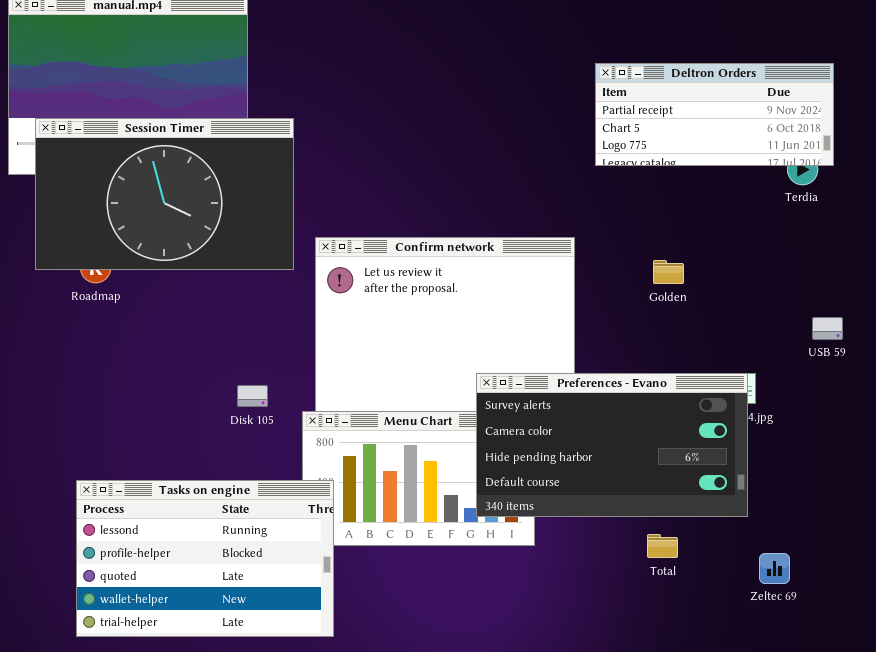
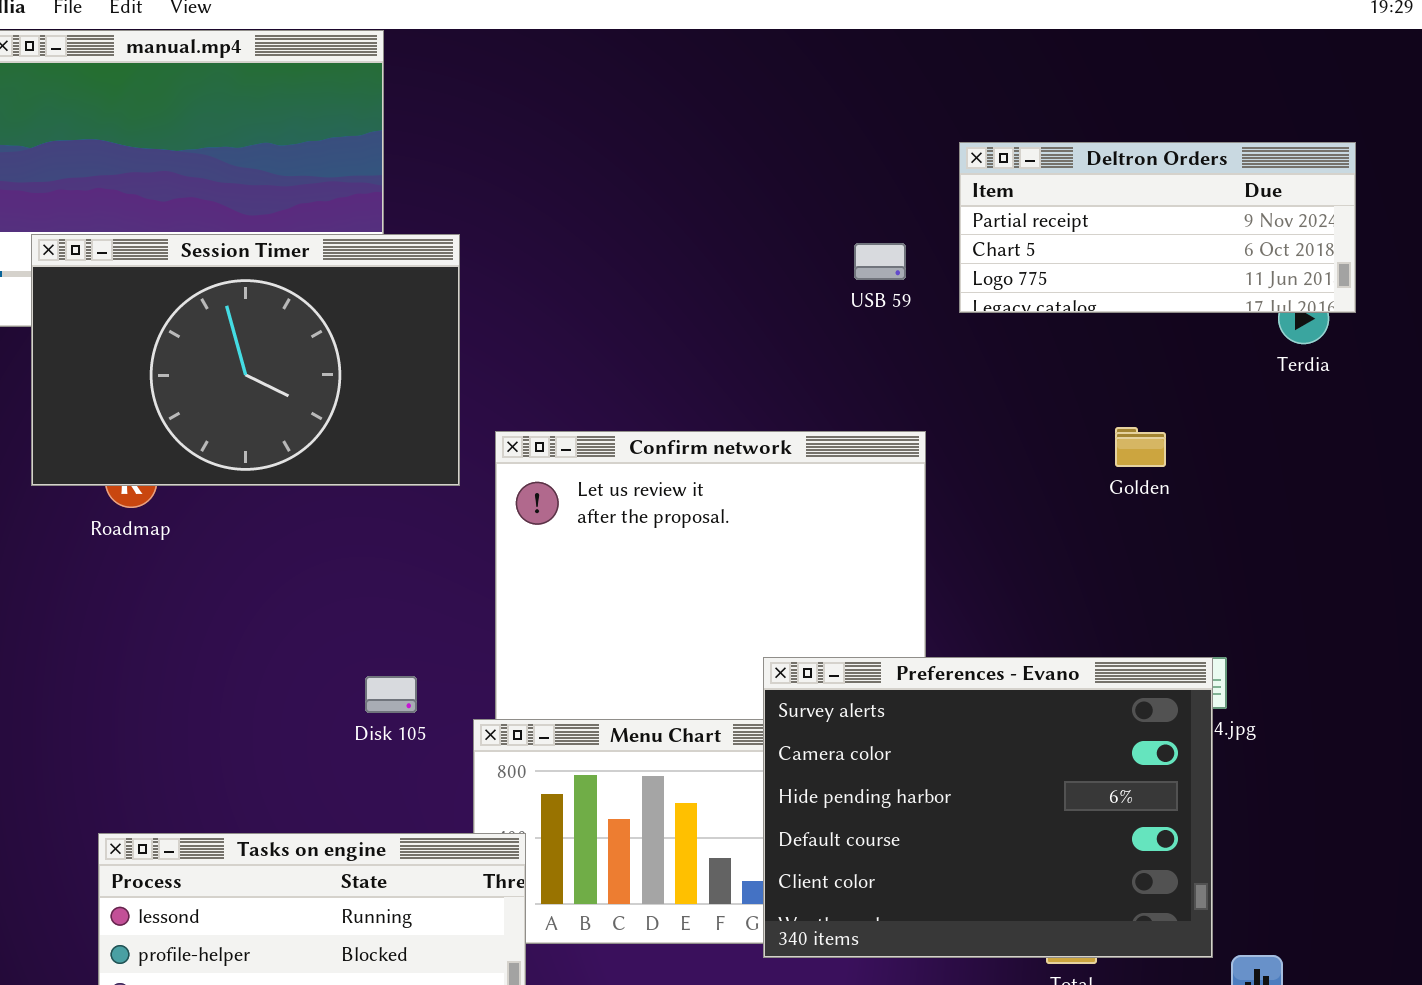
Golden: [653,260,684,284] -> [1115,427,1166,467], moved
USB 59: [812,317,843,340] -> [854,243,906,280], moved
Preferences - Evano: [476,373,748,517] -> [763,657,1213,958], resized

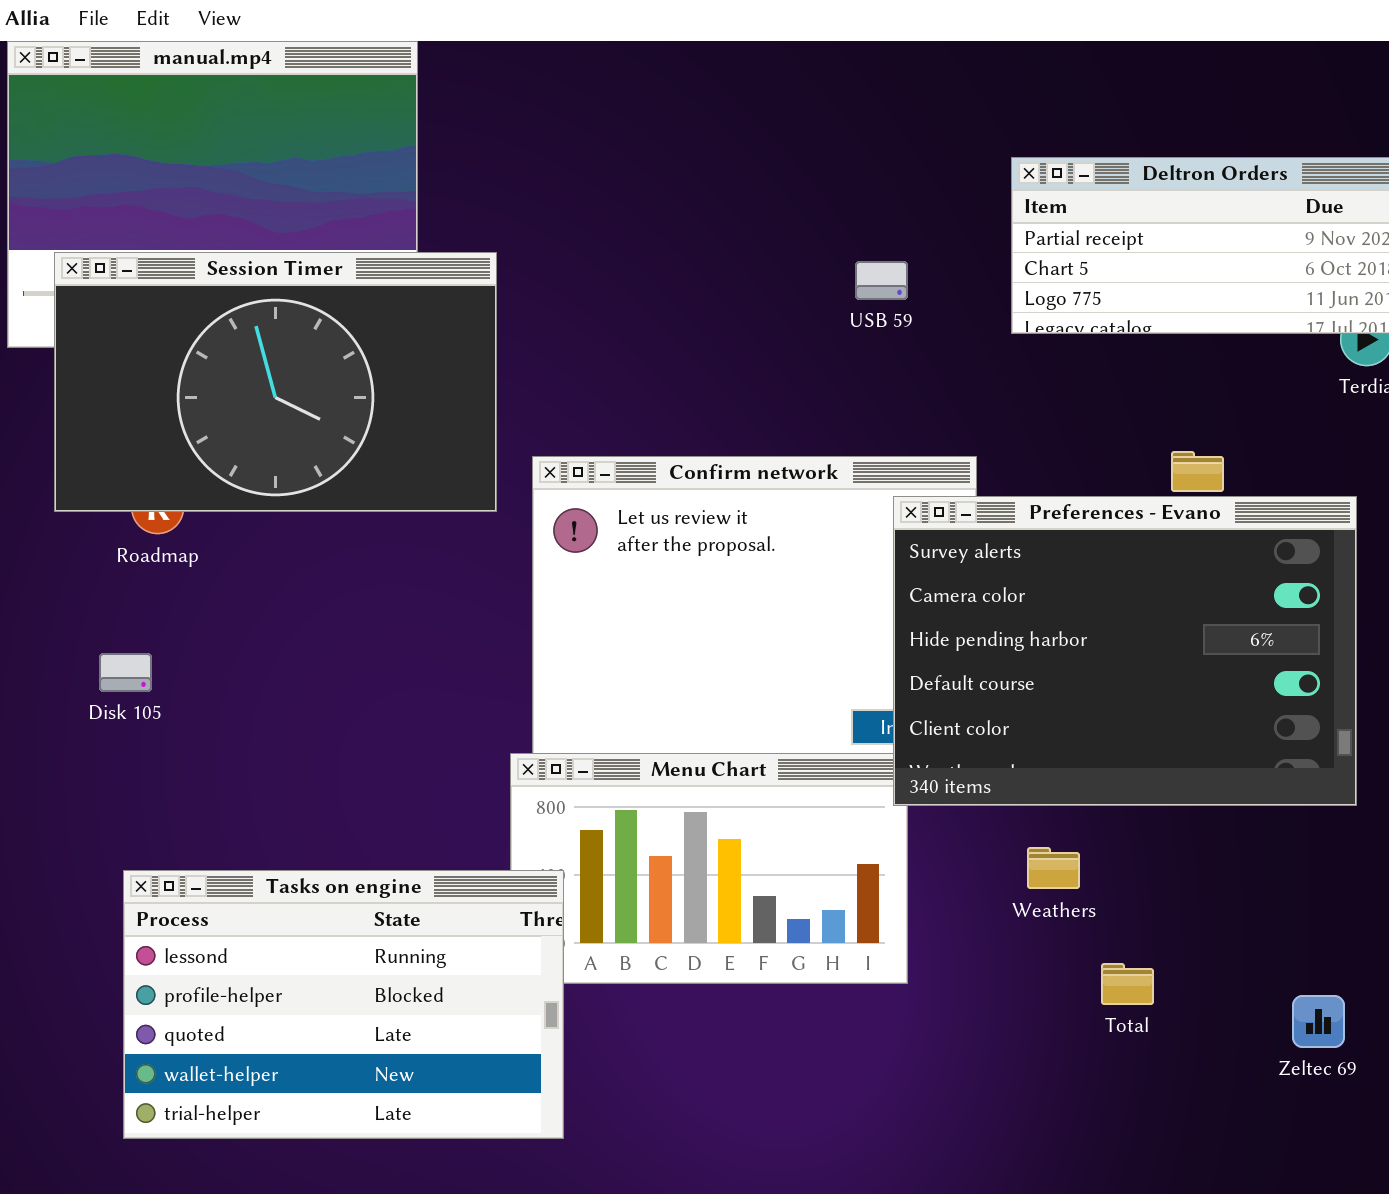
USB 59: [854,243,906,280] -> [855,261,908,300], moved
Preferences - Evano: [763,657,1213,958] -> [893,496,1357,806], moved
Disk 105: [365,676,417,713] -> [99,653,152,692], moved

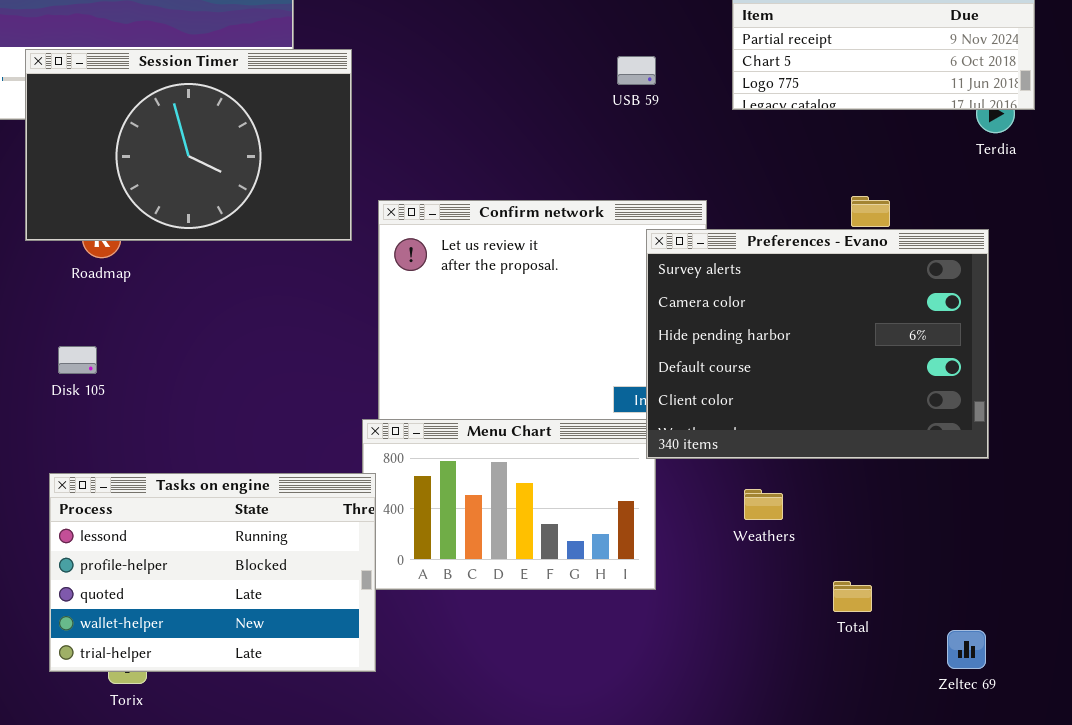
Tasks on engine: [123,870,564,1139] -> [49,473,376,672], moved
Total: [1101,963,1154,1005] -> [833,581,872,612], moved
Zeltec 69: [1292,995,1345,1048] -> [947,630,986,669], moved

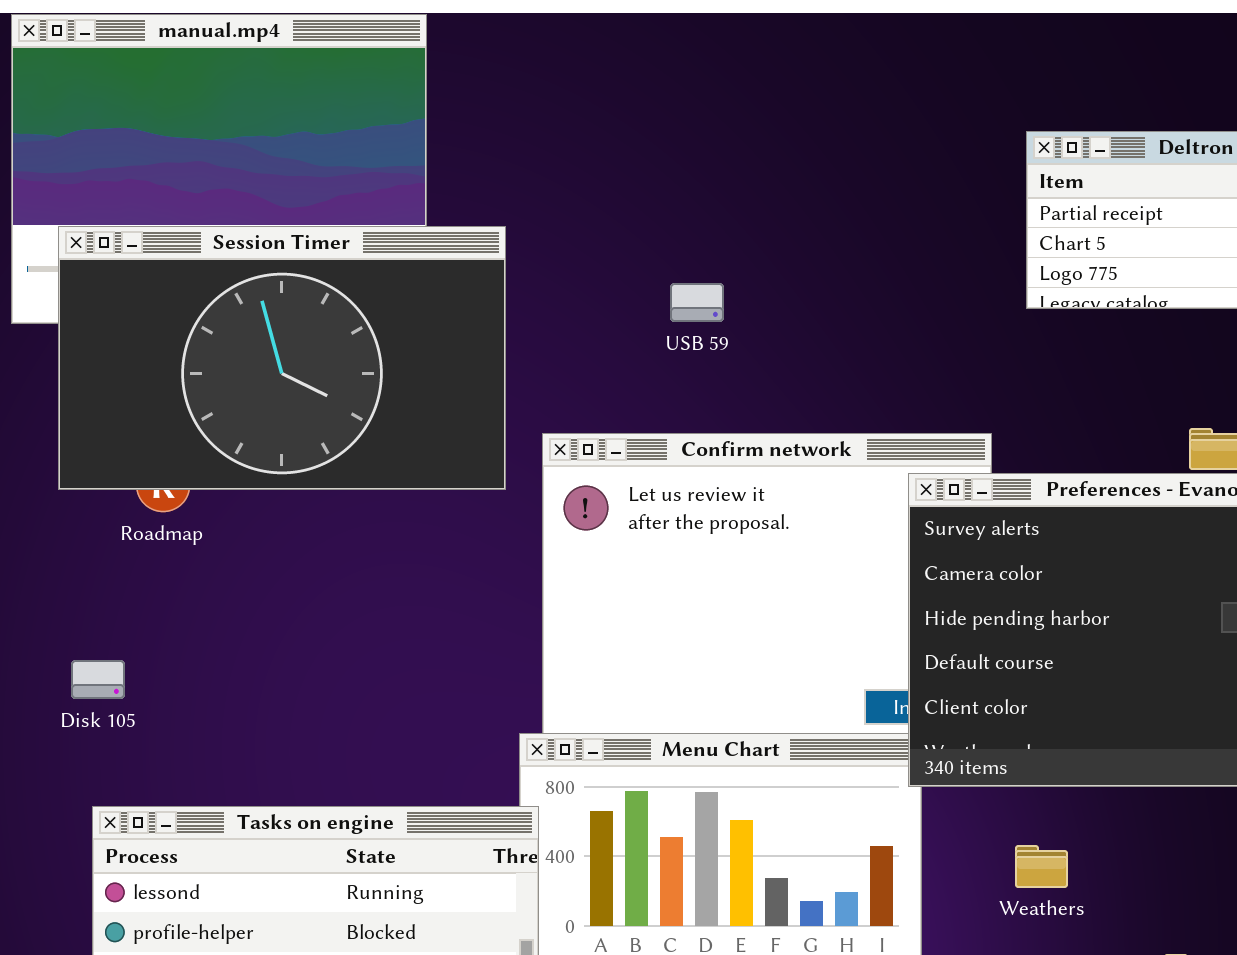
USB 59: [617,56,656,85] -> [670,283,724,322], moved
Disk 105: [58,346,97,374] -> [71,660,125,699], moved
Weathers: [744,489,783,520] -> [1015,845,1068,888], moved

